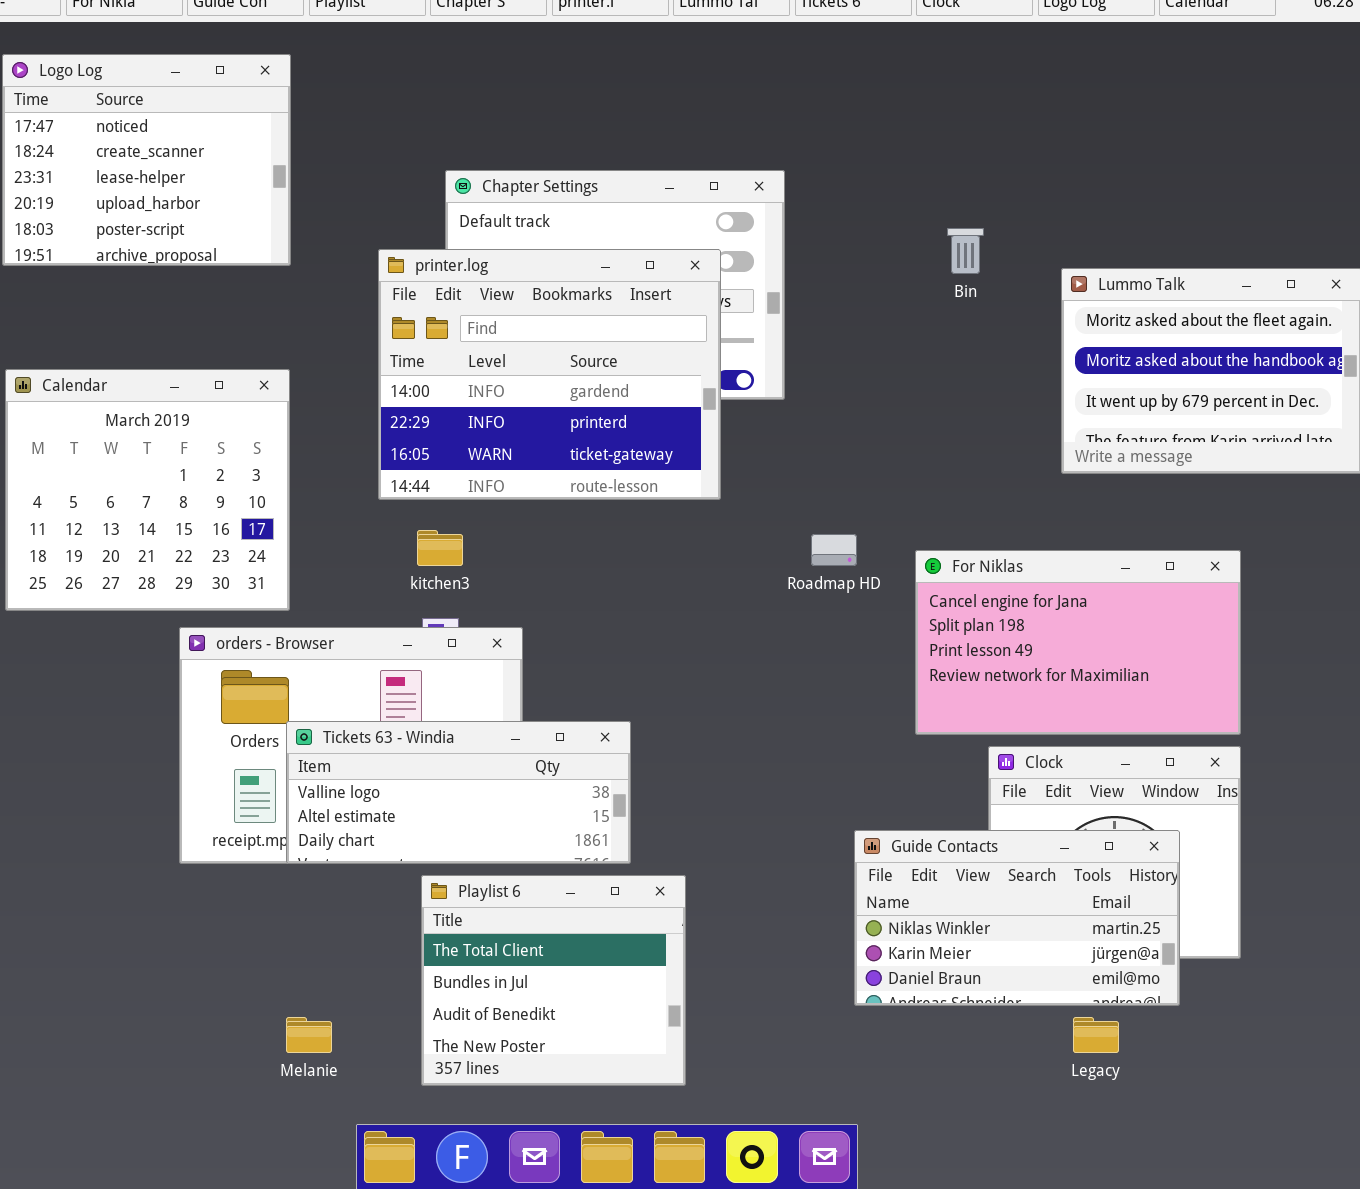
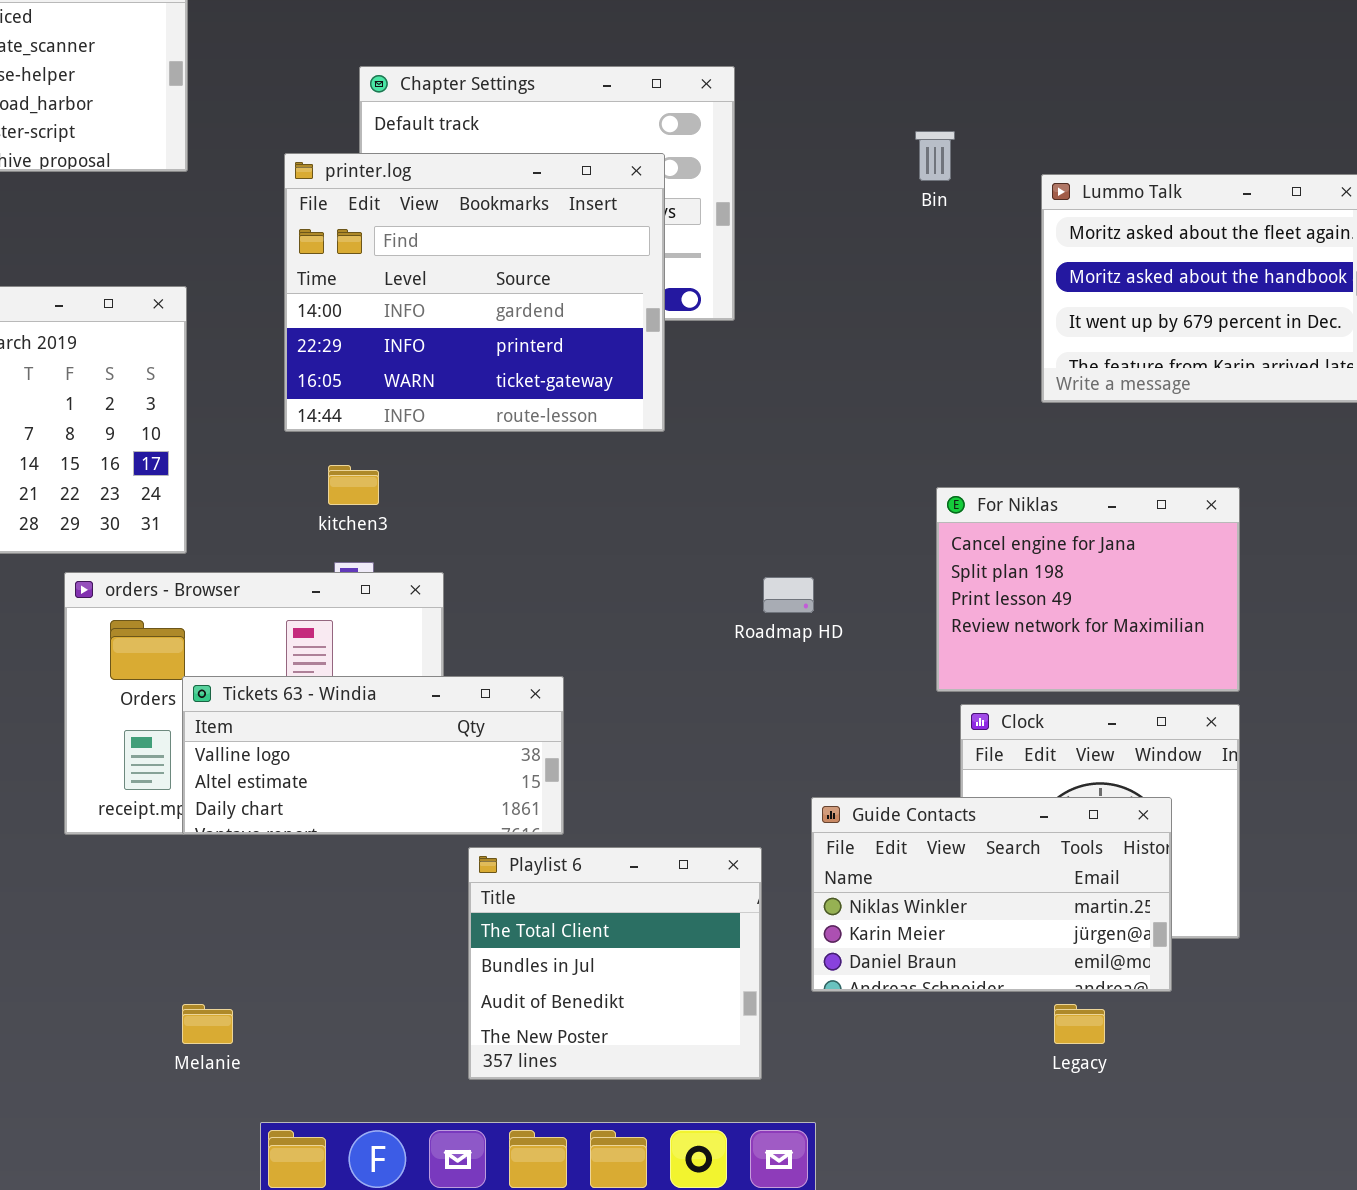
Roadmap HD: [811,534,857,566] -> [763,577,814,613], moved
For Niklas: [915,550,1241,735] -> [936,487,1240,692], resized
Playlist 6: [421,875,686,1086] -> [468,847,762,1080], moved

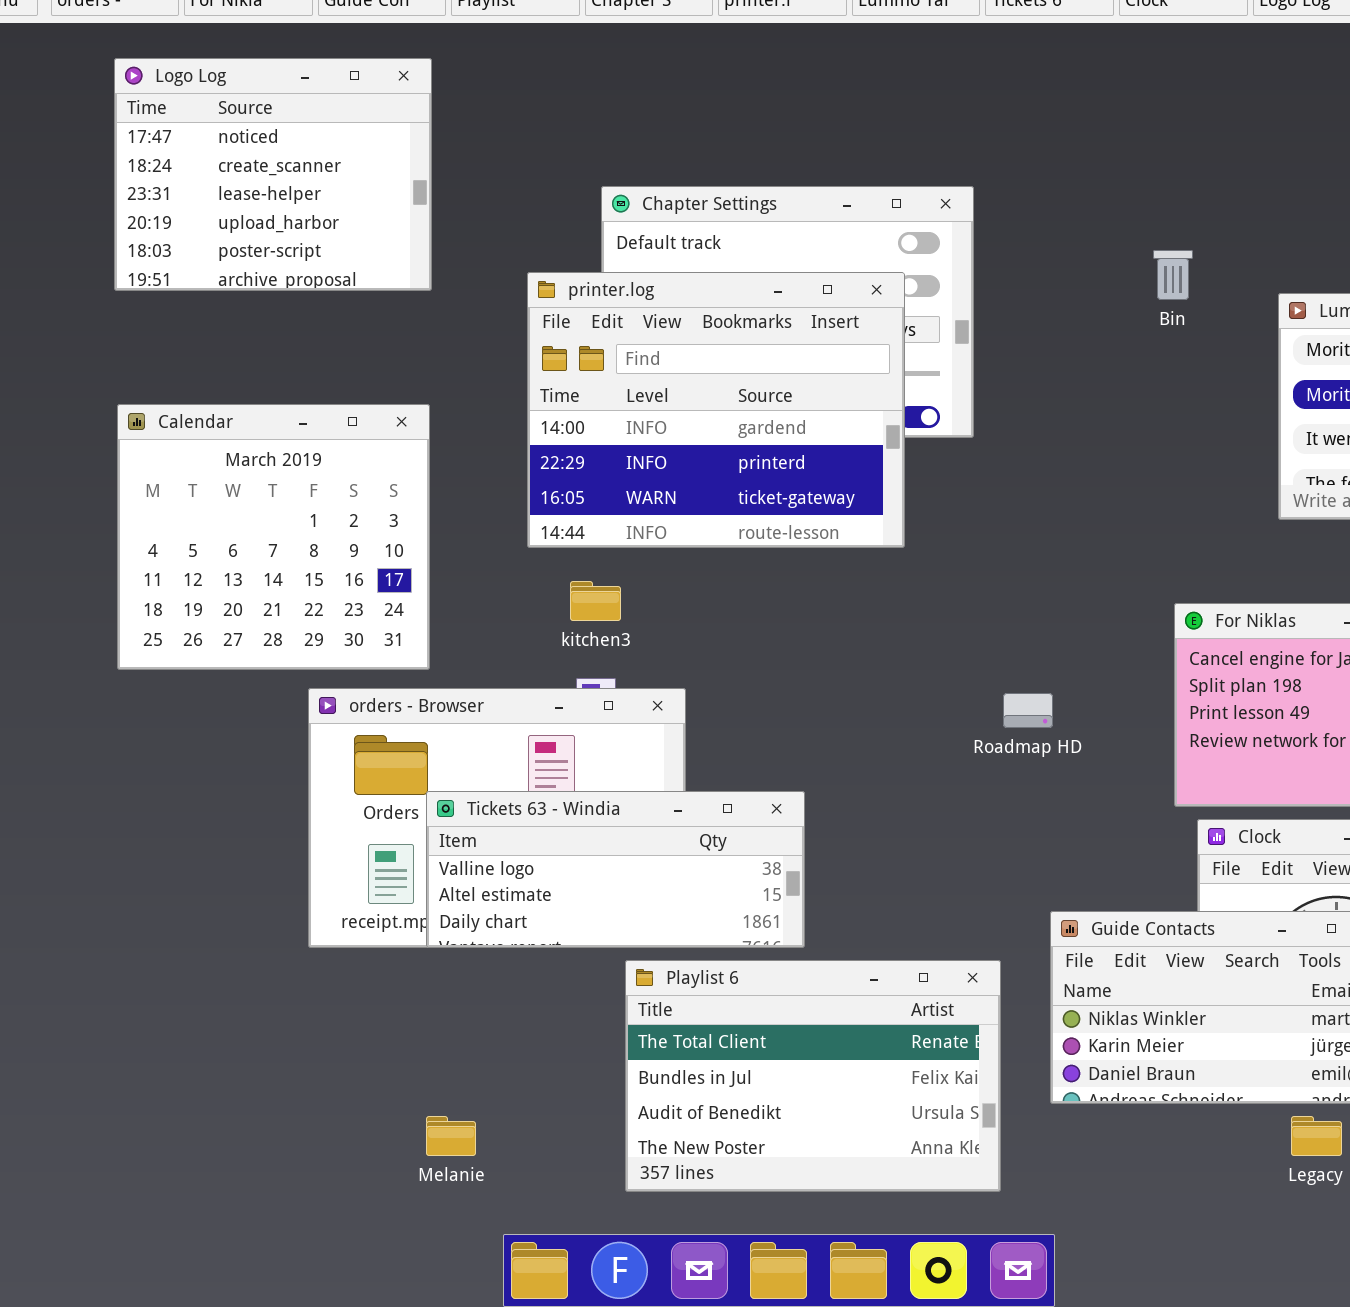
Playlist 6: [468,847,762,1080] -> [625,960,1001,1192], resized

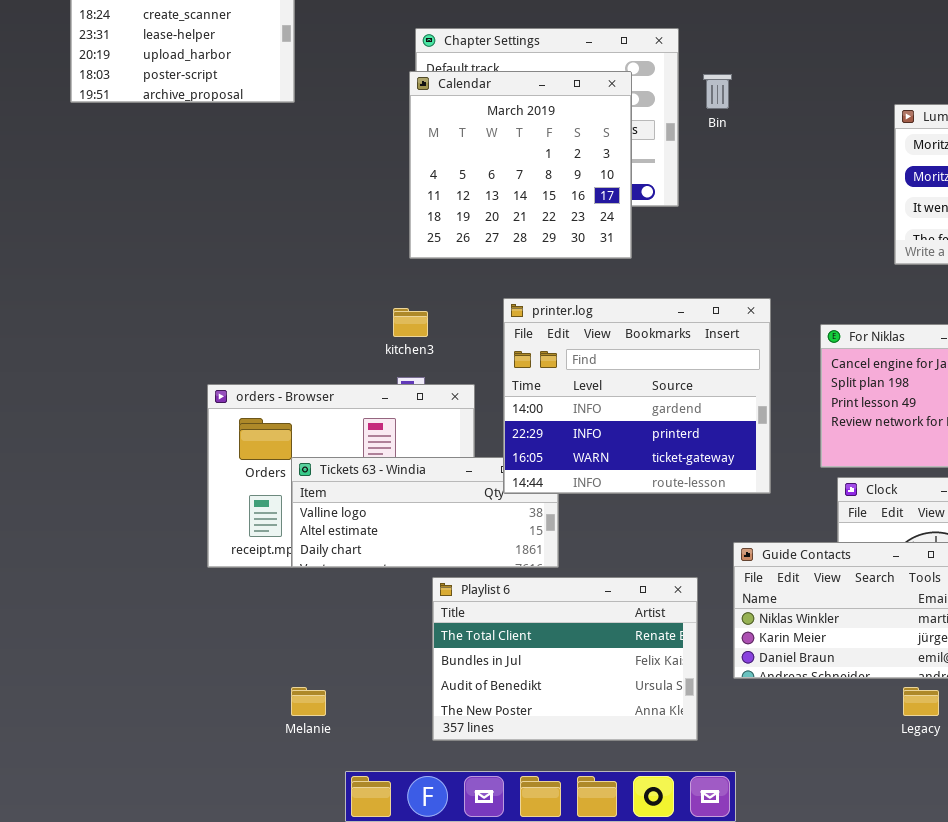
Bin: [1153,250,1193,300] -> [703,74,732,109], moved
printer.log: [527,272,905,548] -> [503,298,771,494], moved
Calendar: [117,404,430,670] -> [409,71,632,259], moved

